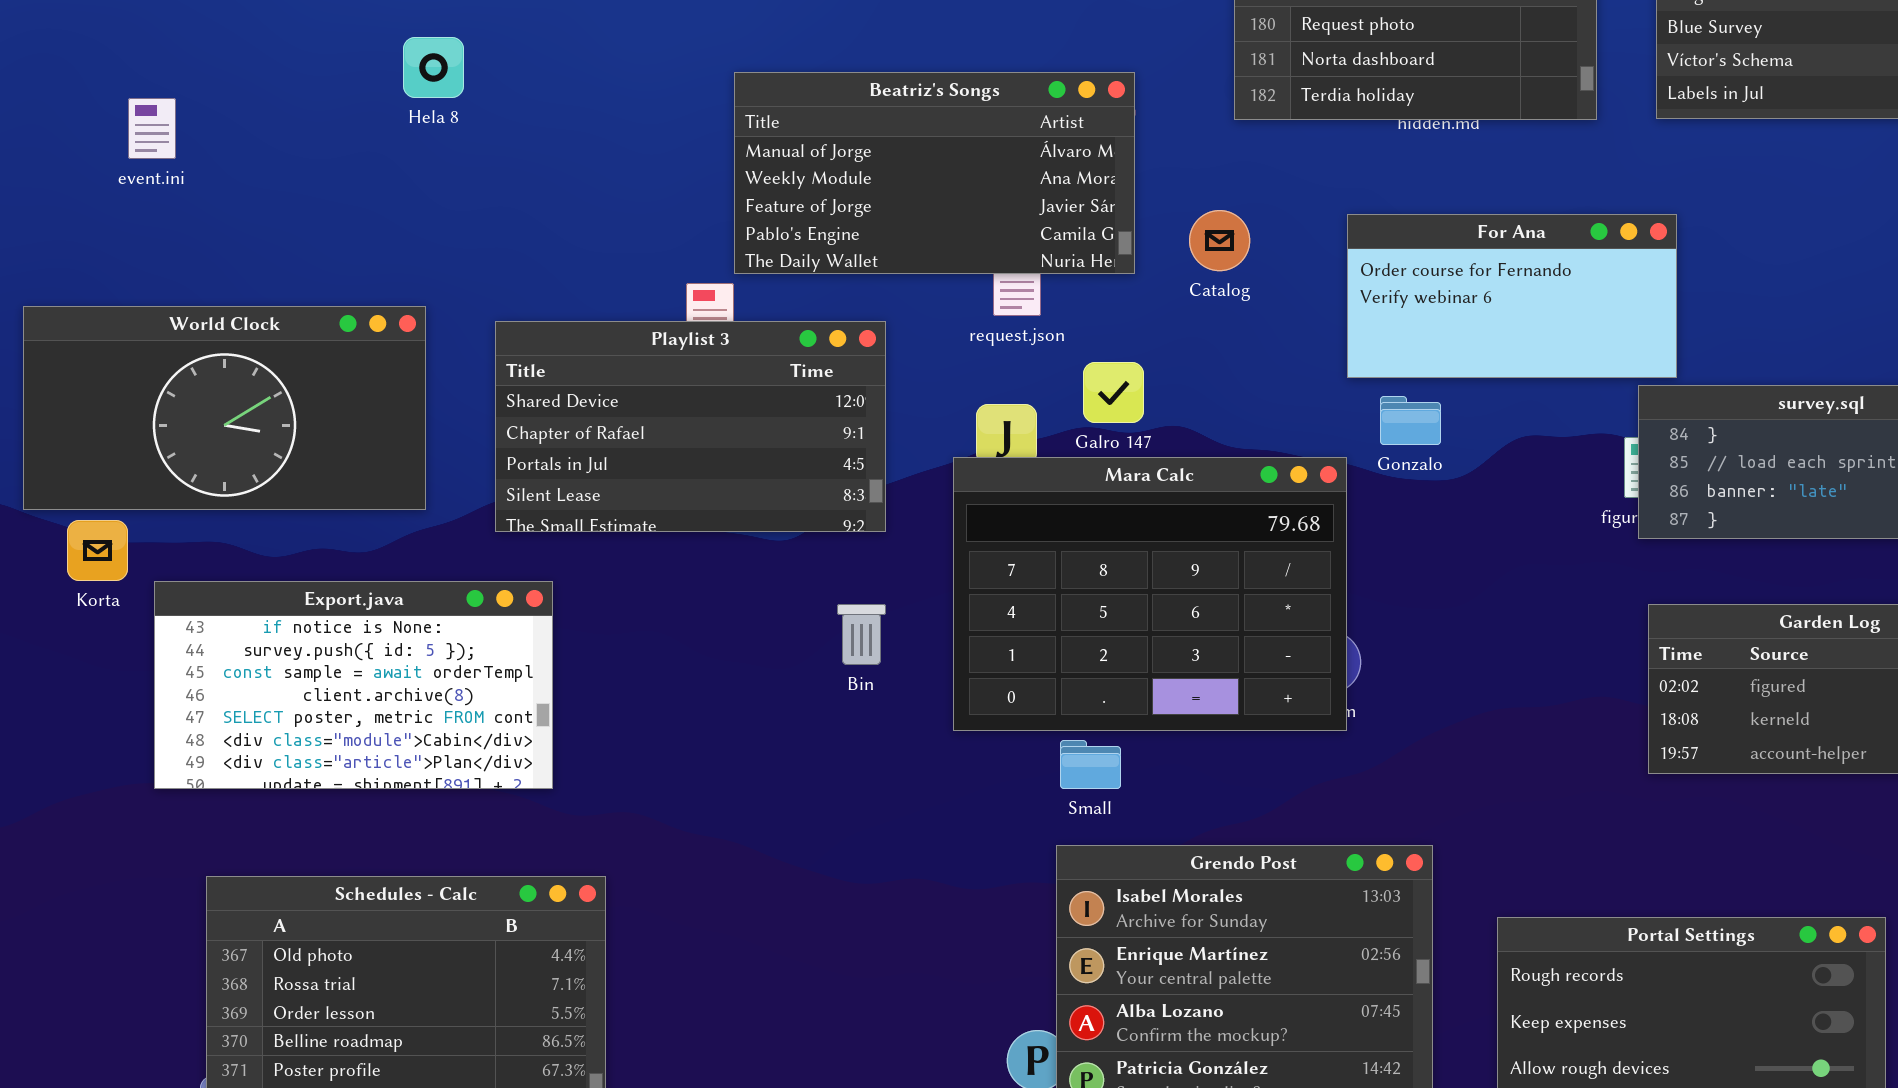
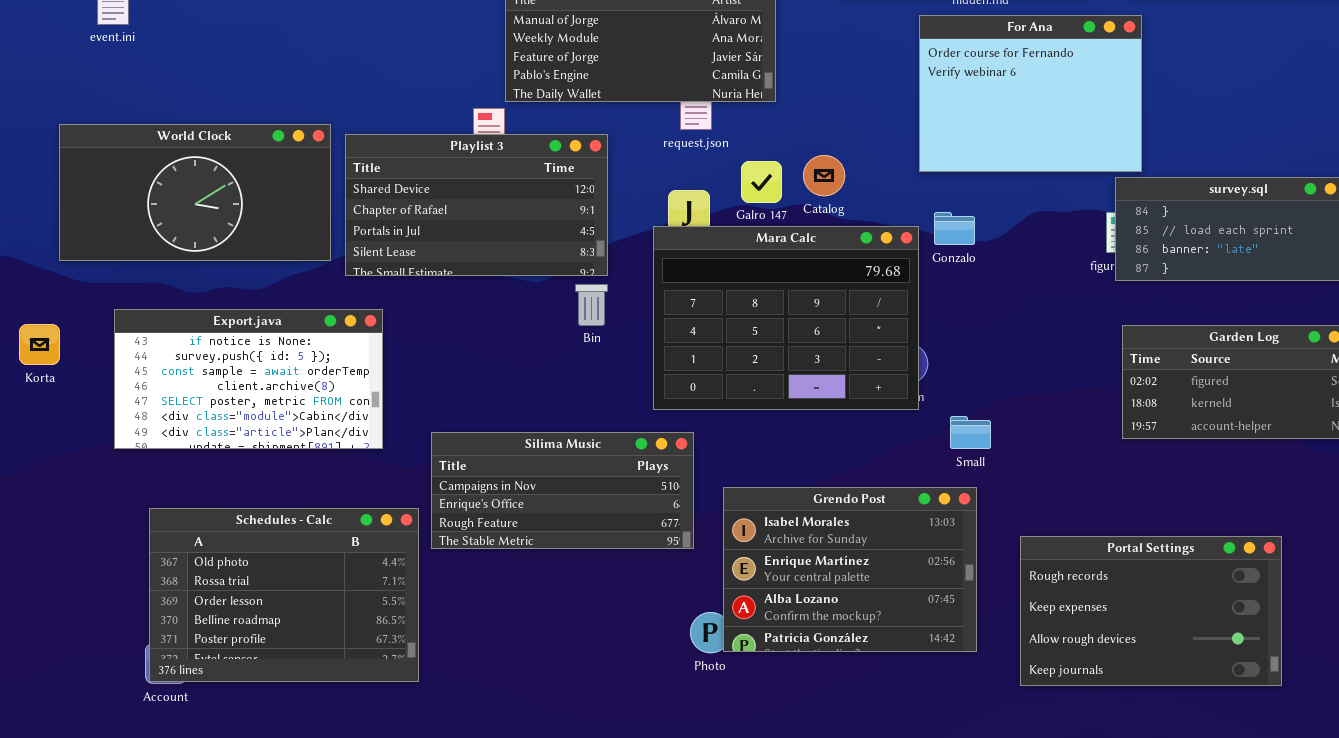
Catalog: [1189,210,1250,271] -> [803,155,845,196], moved
For Ana: [1347,214,1677,378] -> [919,15,1142,172], resized
World Clock: [23,306,426,510] -> [59,124,331,261], moved
Gonzalo: [1380,396,1441,445] -> [934,212,975,245], moved
Korta: [67,520,128,581] -> [19,324,60,365], moved
Bin: [837,604,886,665] -> [575,284,608,326], moved
Small: [1060,740,1121,789] -> [950,416,991,449], moved
Silima Music: none -> [431,432,694,549], opened

